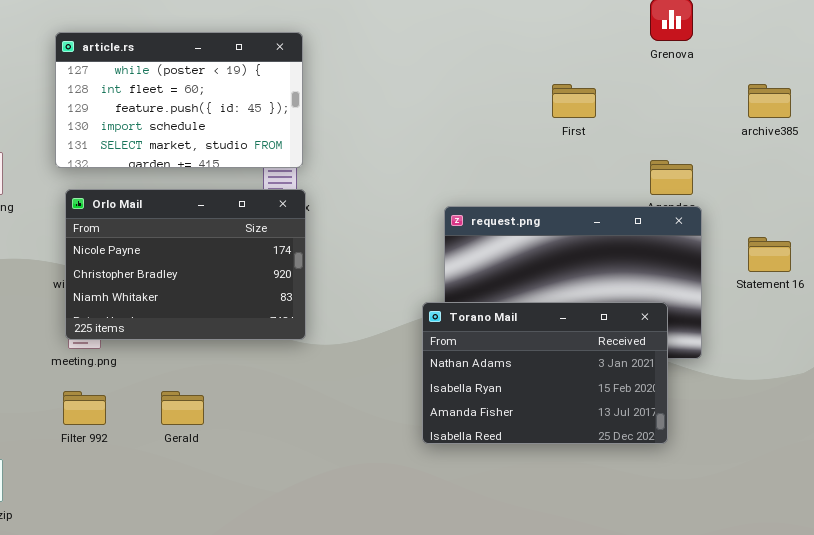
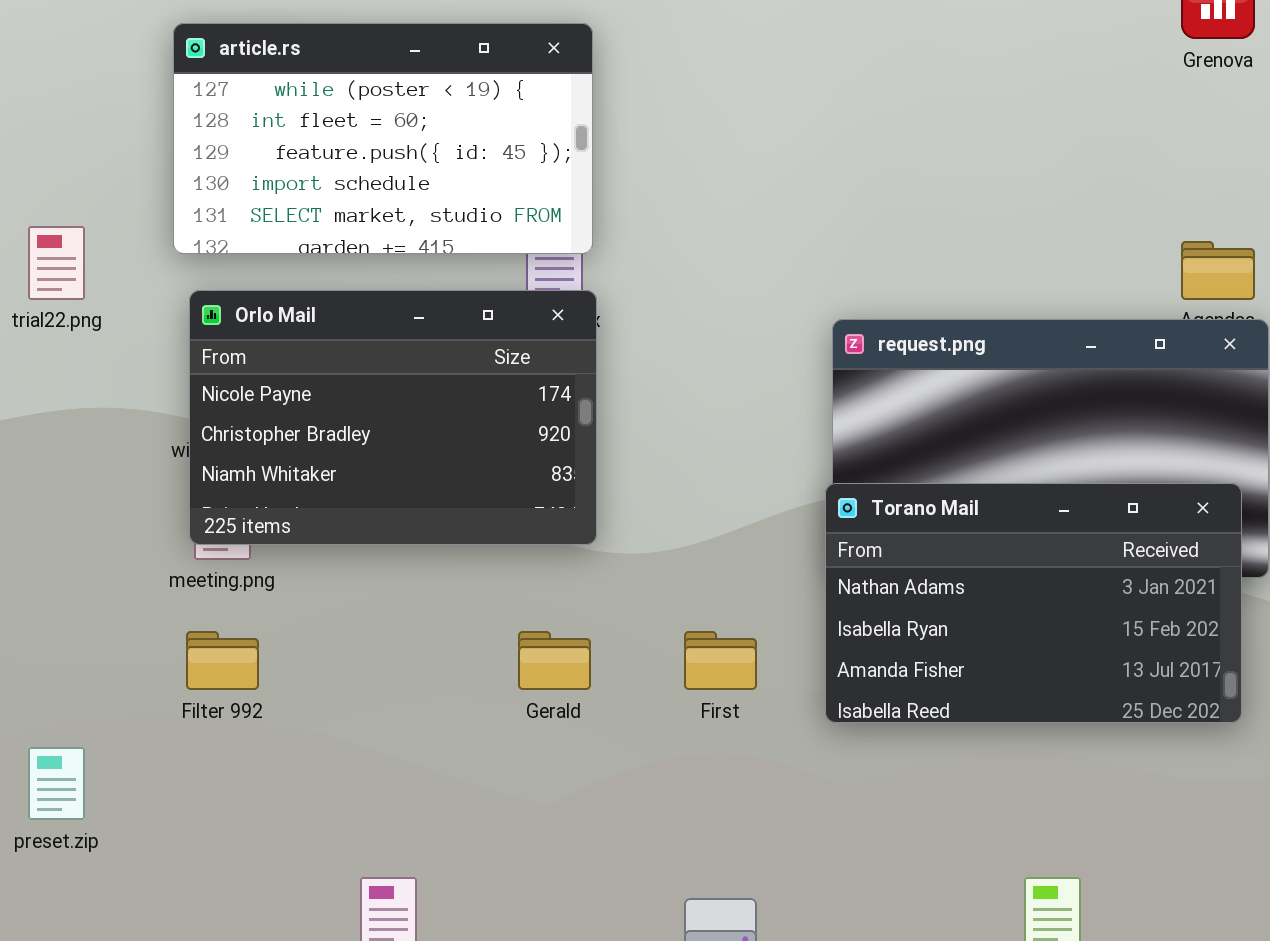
First: [552,84,596,118] -> [684,631,757,690], moved
Torano Mail: [422,302,668,444] -> [825,483,1242,723], moved
Gerald: [161,391,204,425] -> [518,631,591,690], moved

